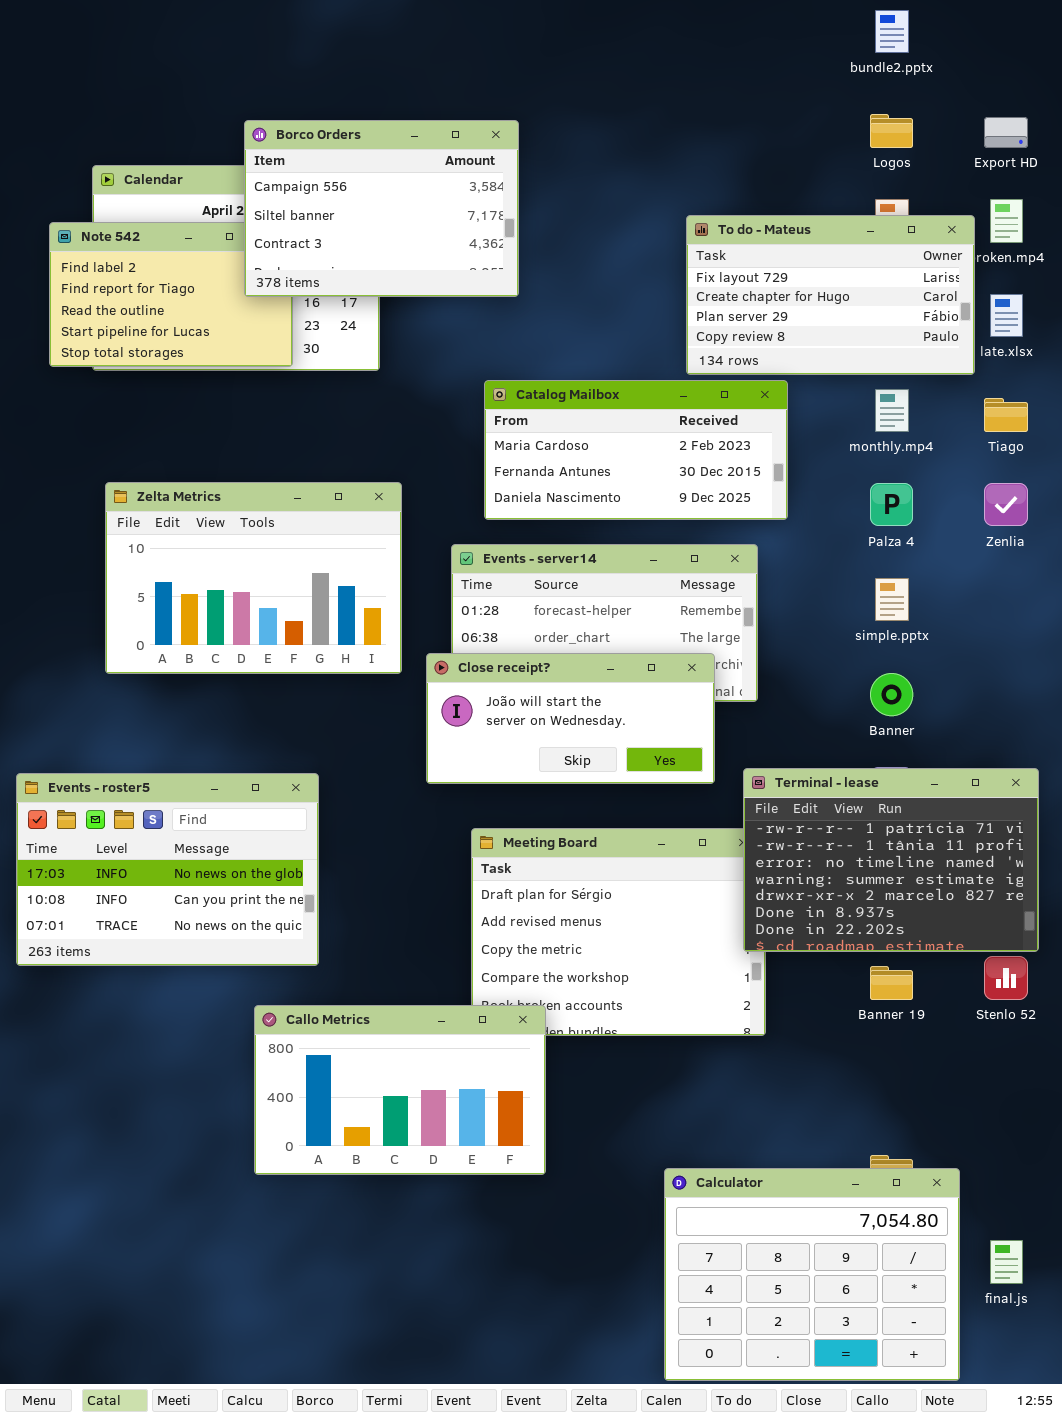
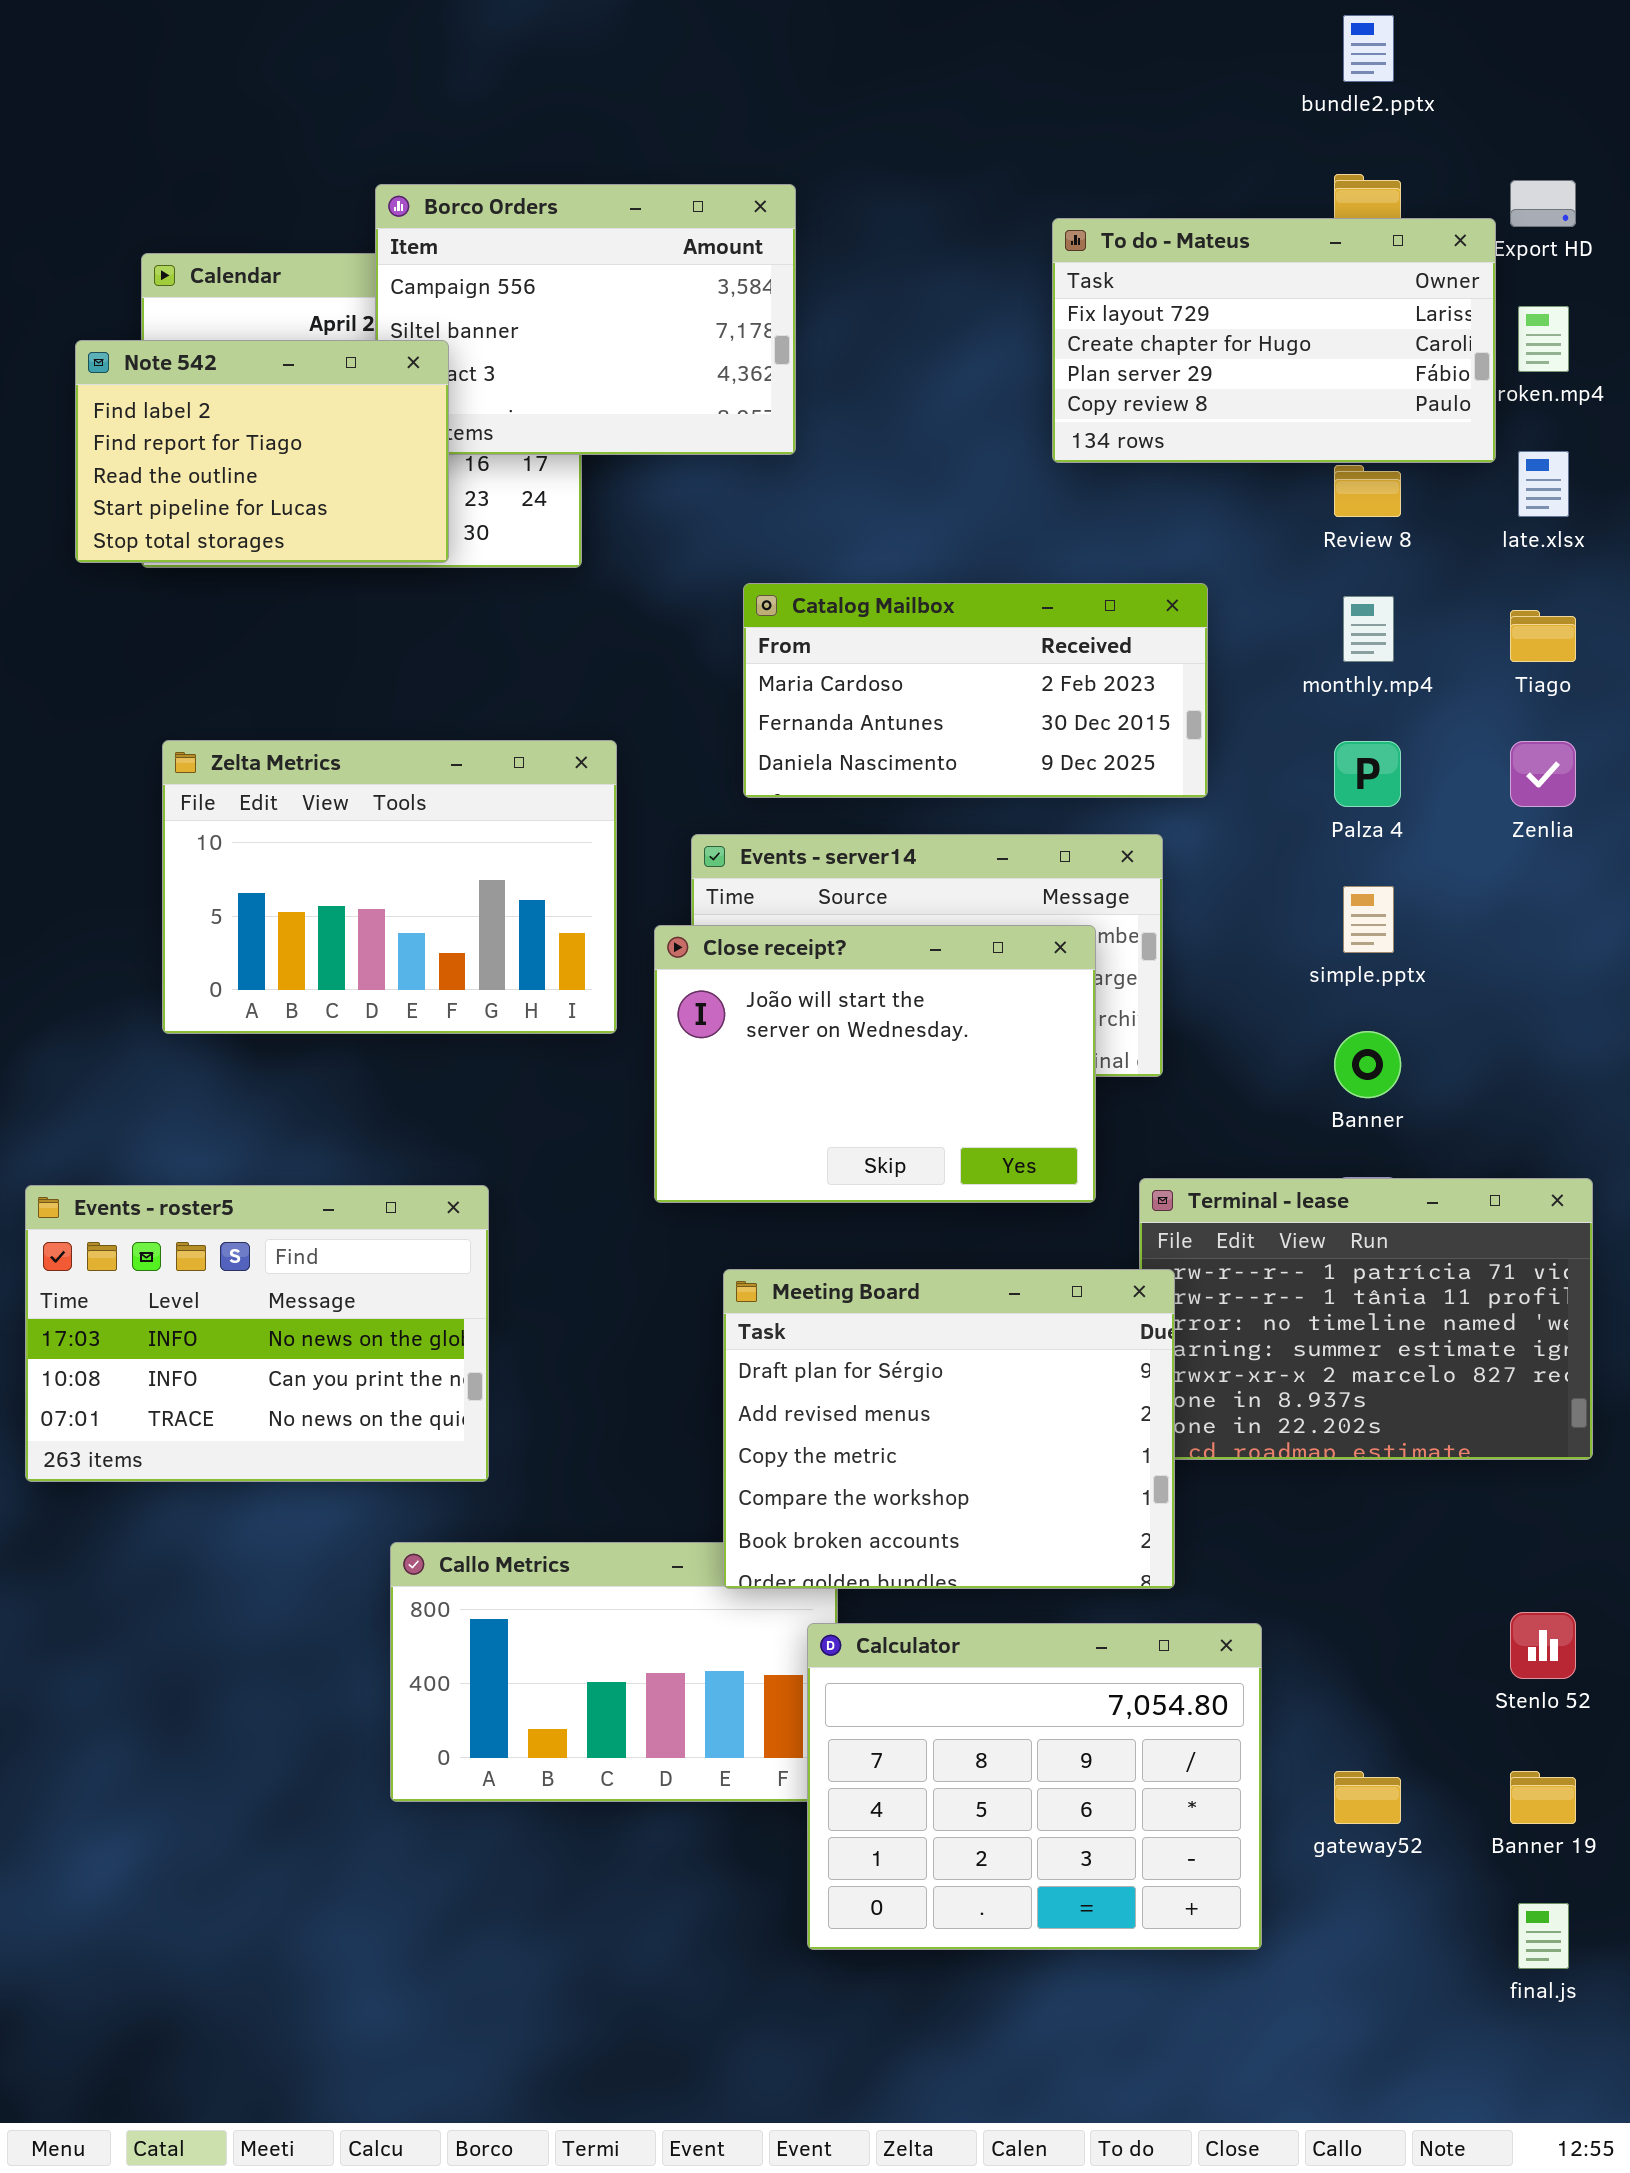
To do - Mateus: [686,215,975,375] -> [1052,218,1496,463], moved
Note 542: [49,222,293,367] -> [75,340,449,563], raised
Close receipt?: [426,653,715,784] -> [654,925,1096,1203], resized
Meeting Board: [471,828,766,1036] -> [723,1269,1175,1589], raised
Stenlo 52: [984,956,1028,1000] -> [1510,1612,1576,1679], moved
Banner 19: [870,966,913,1000] -> [1510,1771,1576,1824], moved
Calculator: [664,1168,960,1381] -> [807,1623,1262,1950], moved

